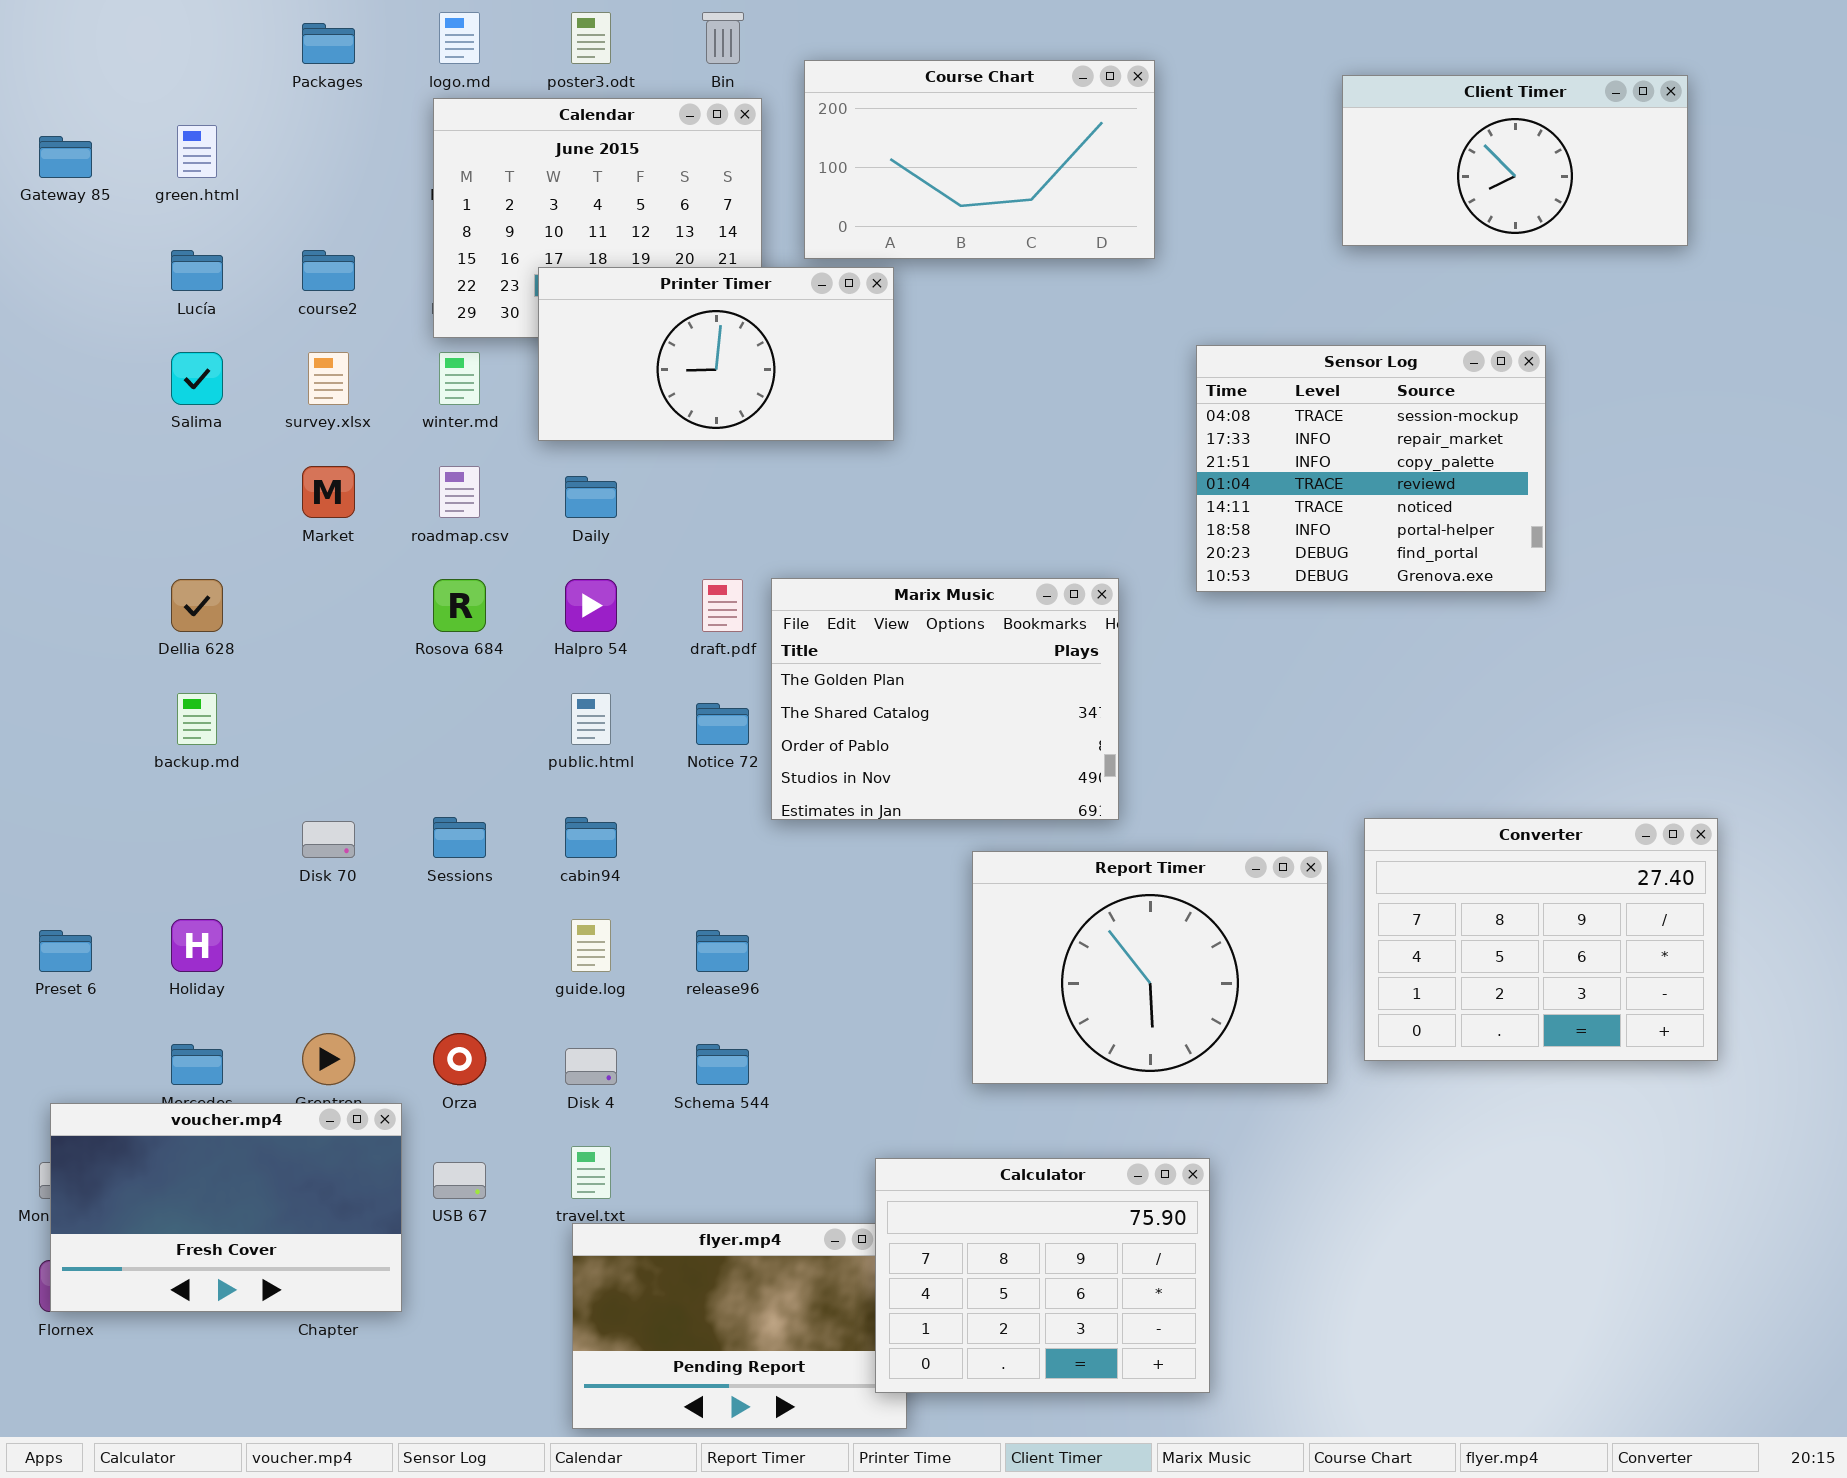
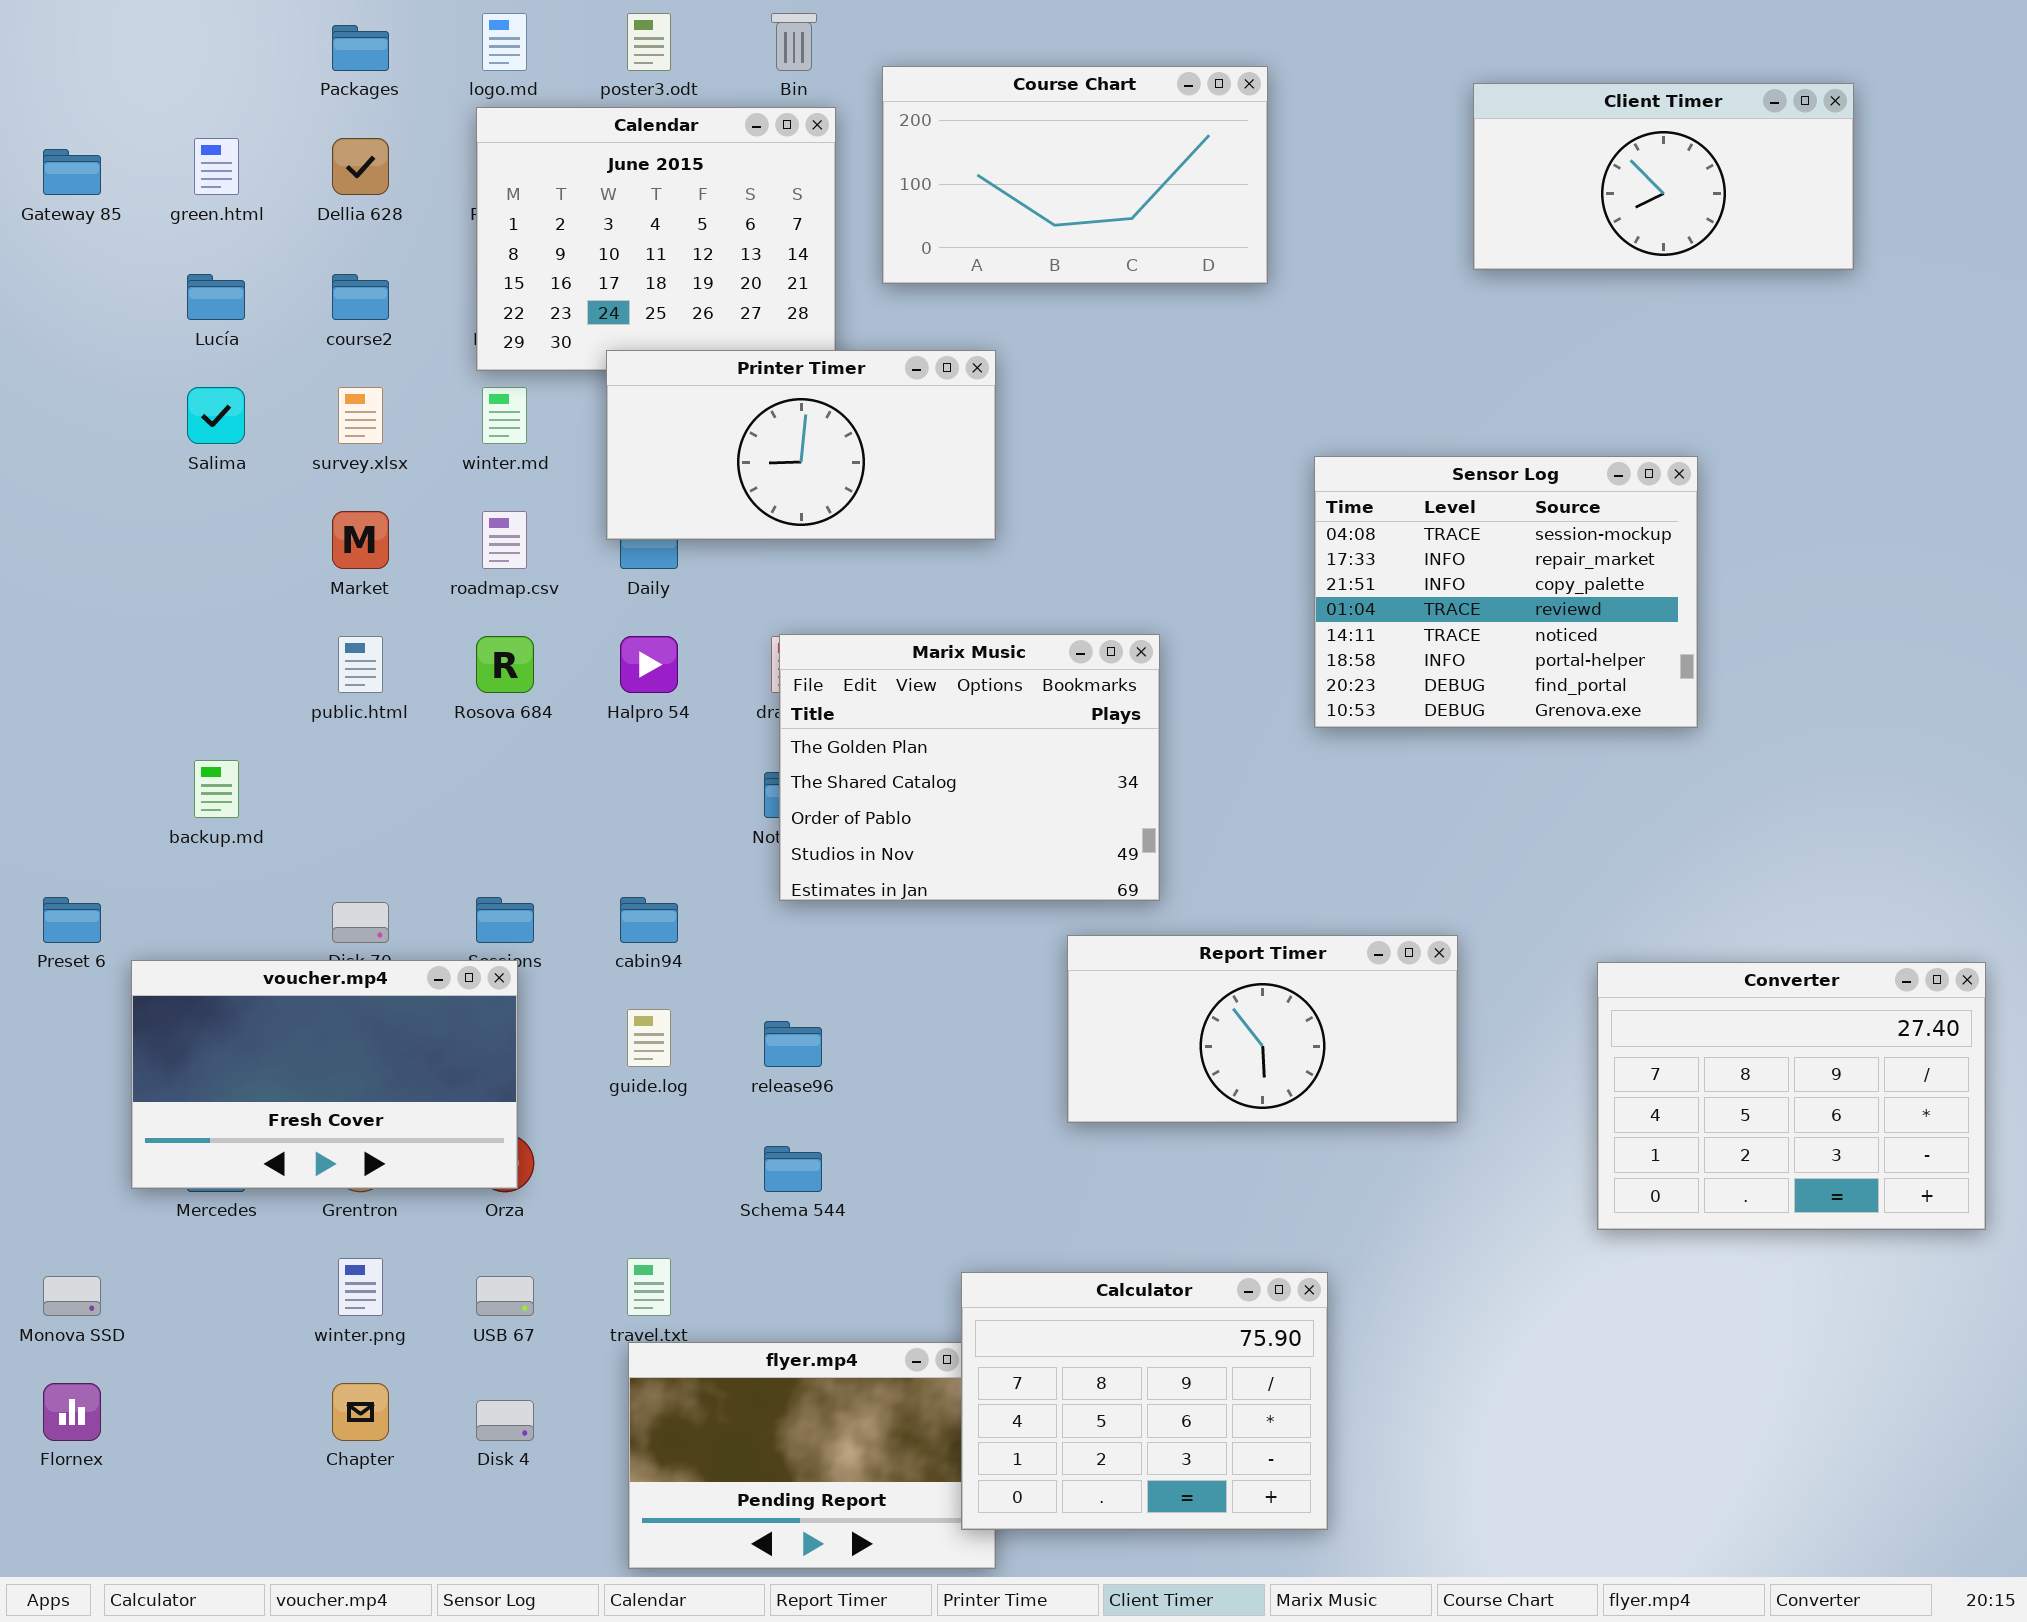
Printer Timer: [538,267,894,441] -> [606,350,996,540], moved
Sensor Log: [1196,345,1546,592] -> [1314,456,1698,728], moved
Marix Music: [771,578,1119,820] -> [779,634,1160,901], moved
Dellia 628: [171,579,223,632] -> [332,138,389,195], moved
public.html: [571,693,611,745] -> [338,636,383,693], moved
Converter: [1364,818,1718,1061] -> [1597,962,1986,1230], moved
Report Timer: [972,851,1328,1084] -> [1067,935,1458,1123], resized
Preset 6: [39,930,92,972] -> [43,897,101,943], moved
Disk 4: [565,1048,617,1085] -> [476,1400,534,1441], moved
voucher.mp4: [50,1103,402,1312] -> [131,960,518,1189], moved

